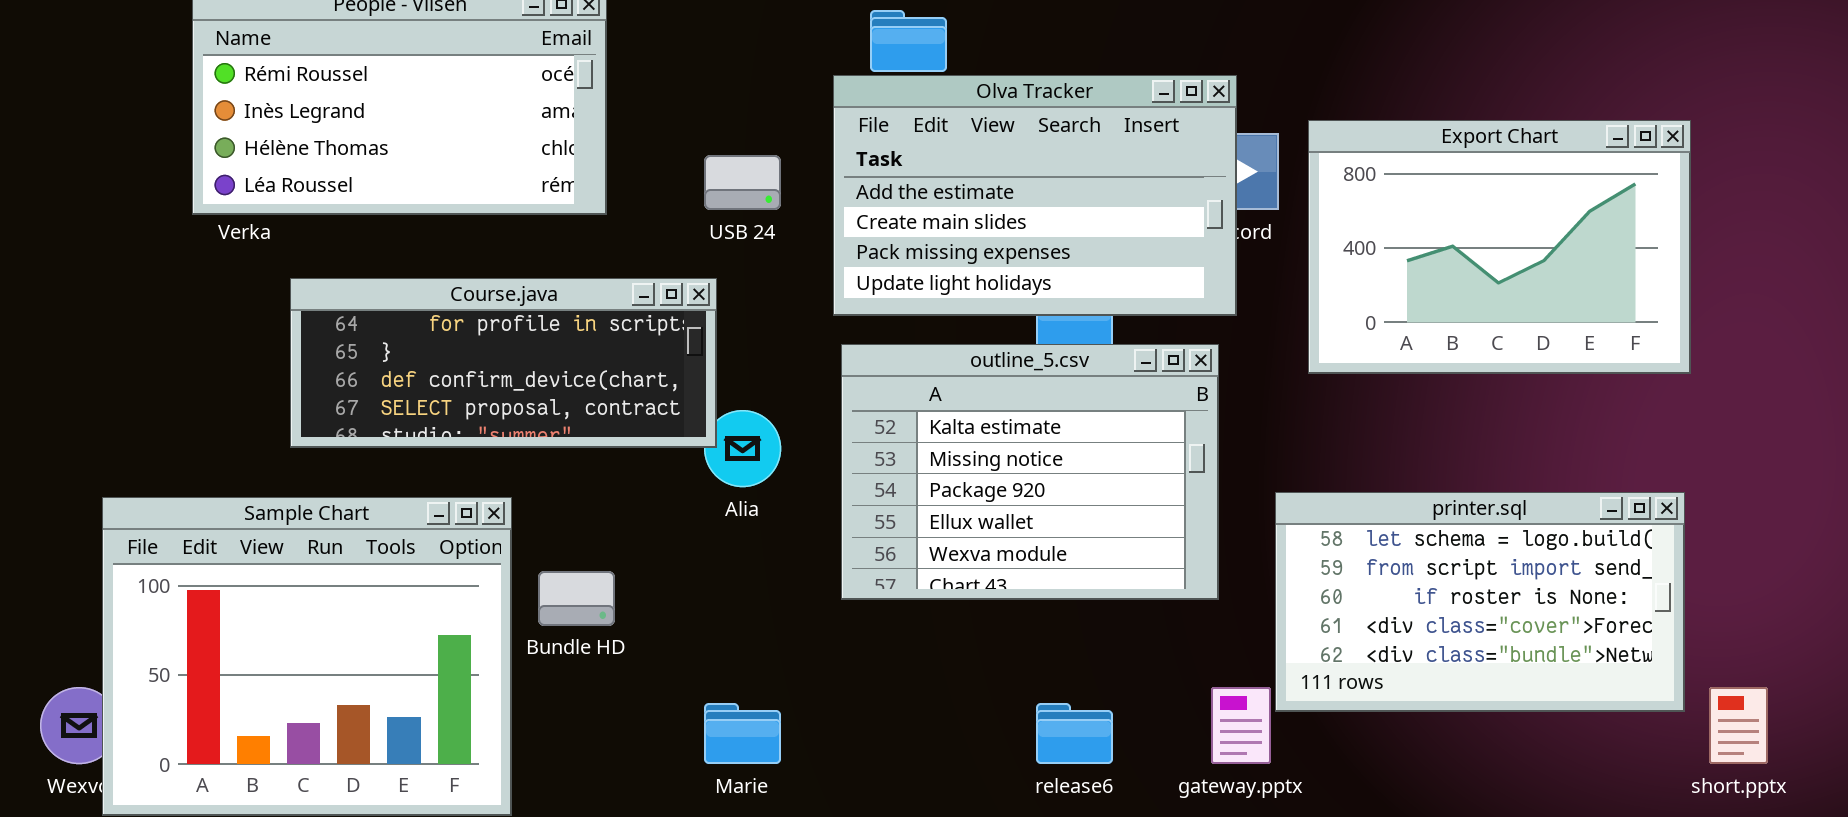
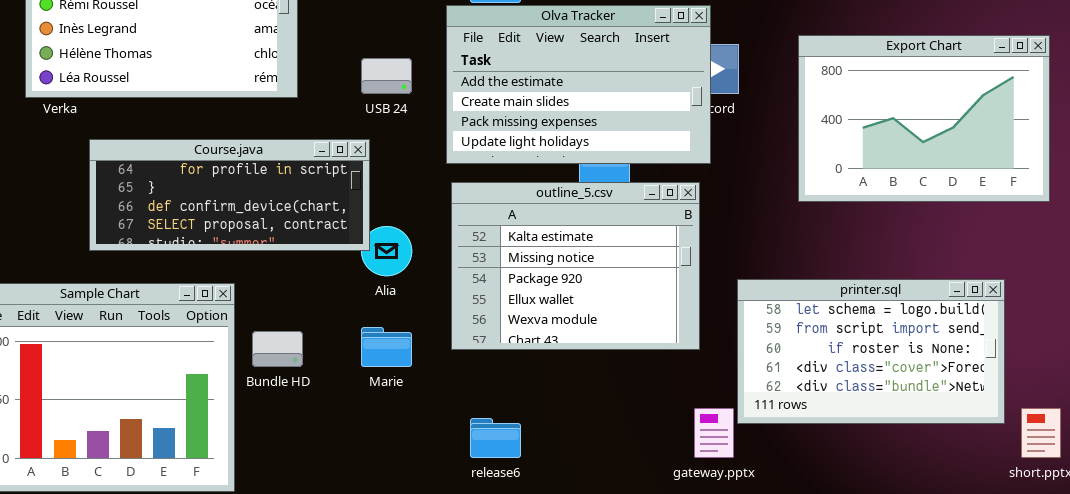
Export Chart: [1308,120,1691,374] -> [798,35,1050,202], moved
Marie: [704,703,781,764] -> [361,327,412,367], moved
release6: [1036,703,1113,764] -> [470,418,521,458], moved

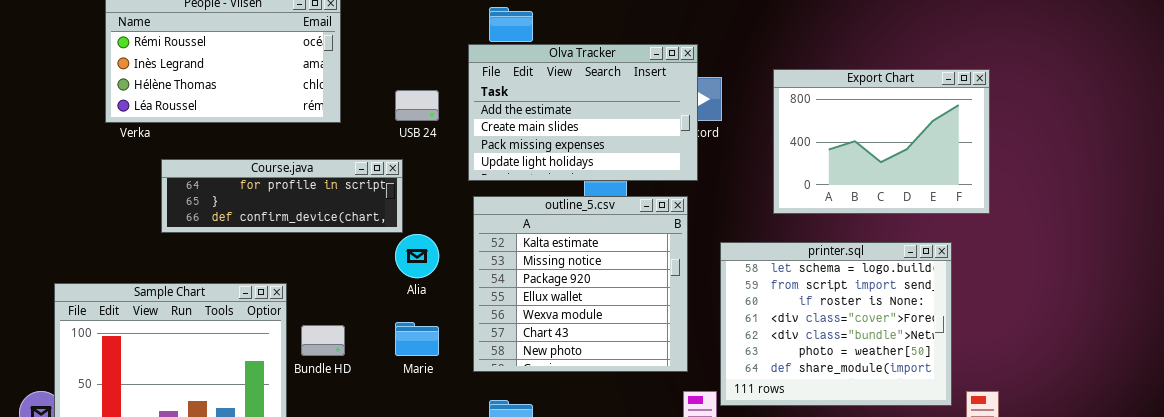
Course.java: [89,139,370,251] -> [161,159,403,233], resized
outline_5.csv: [451,182,700,350] -> [473,196,688,372], resized
printer.sql: [737,279,1005,424] -> [720,242,952,406], resized

